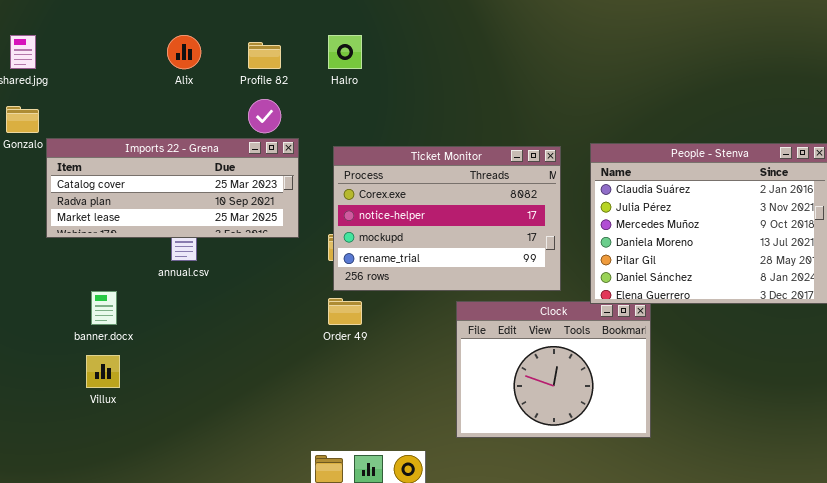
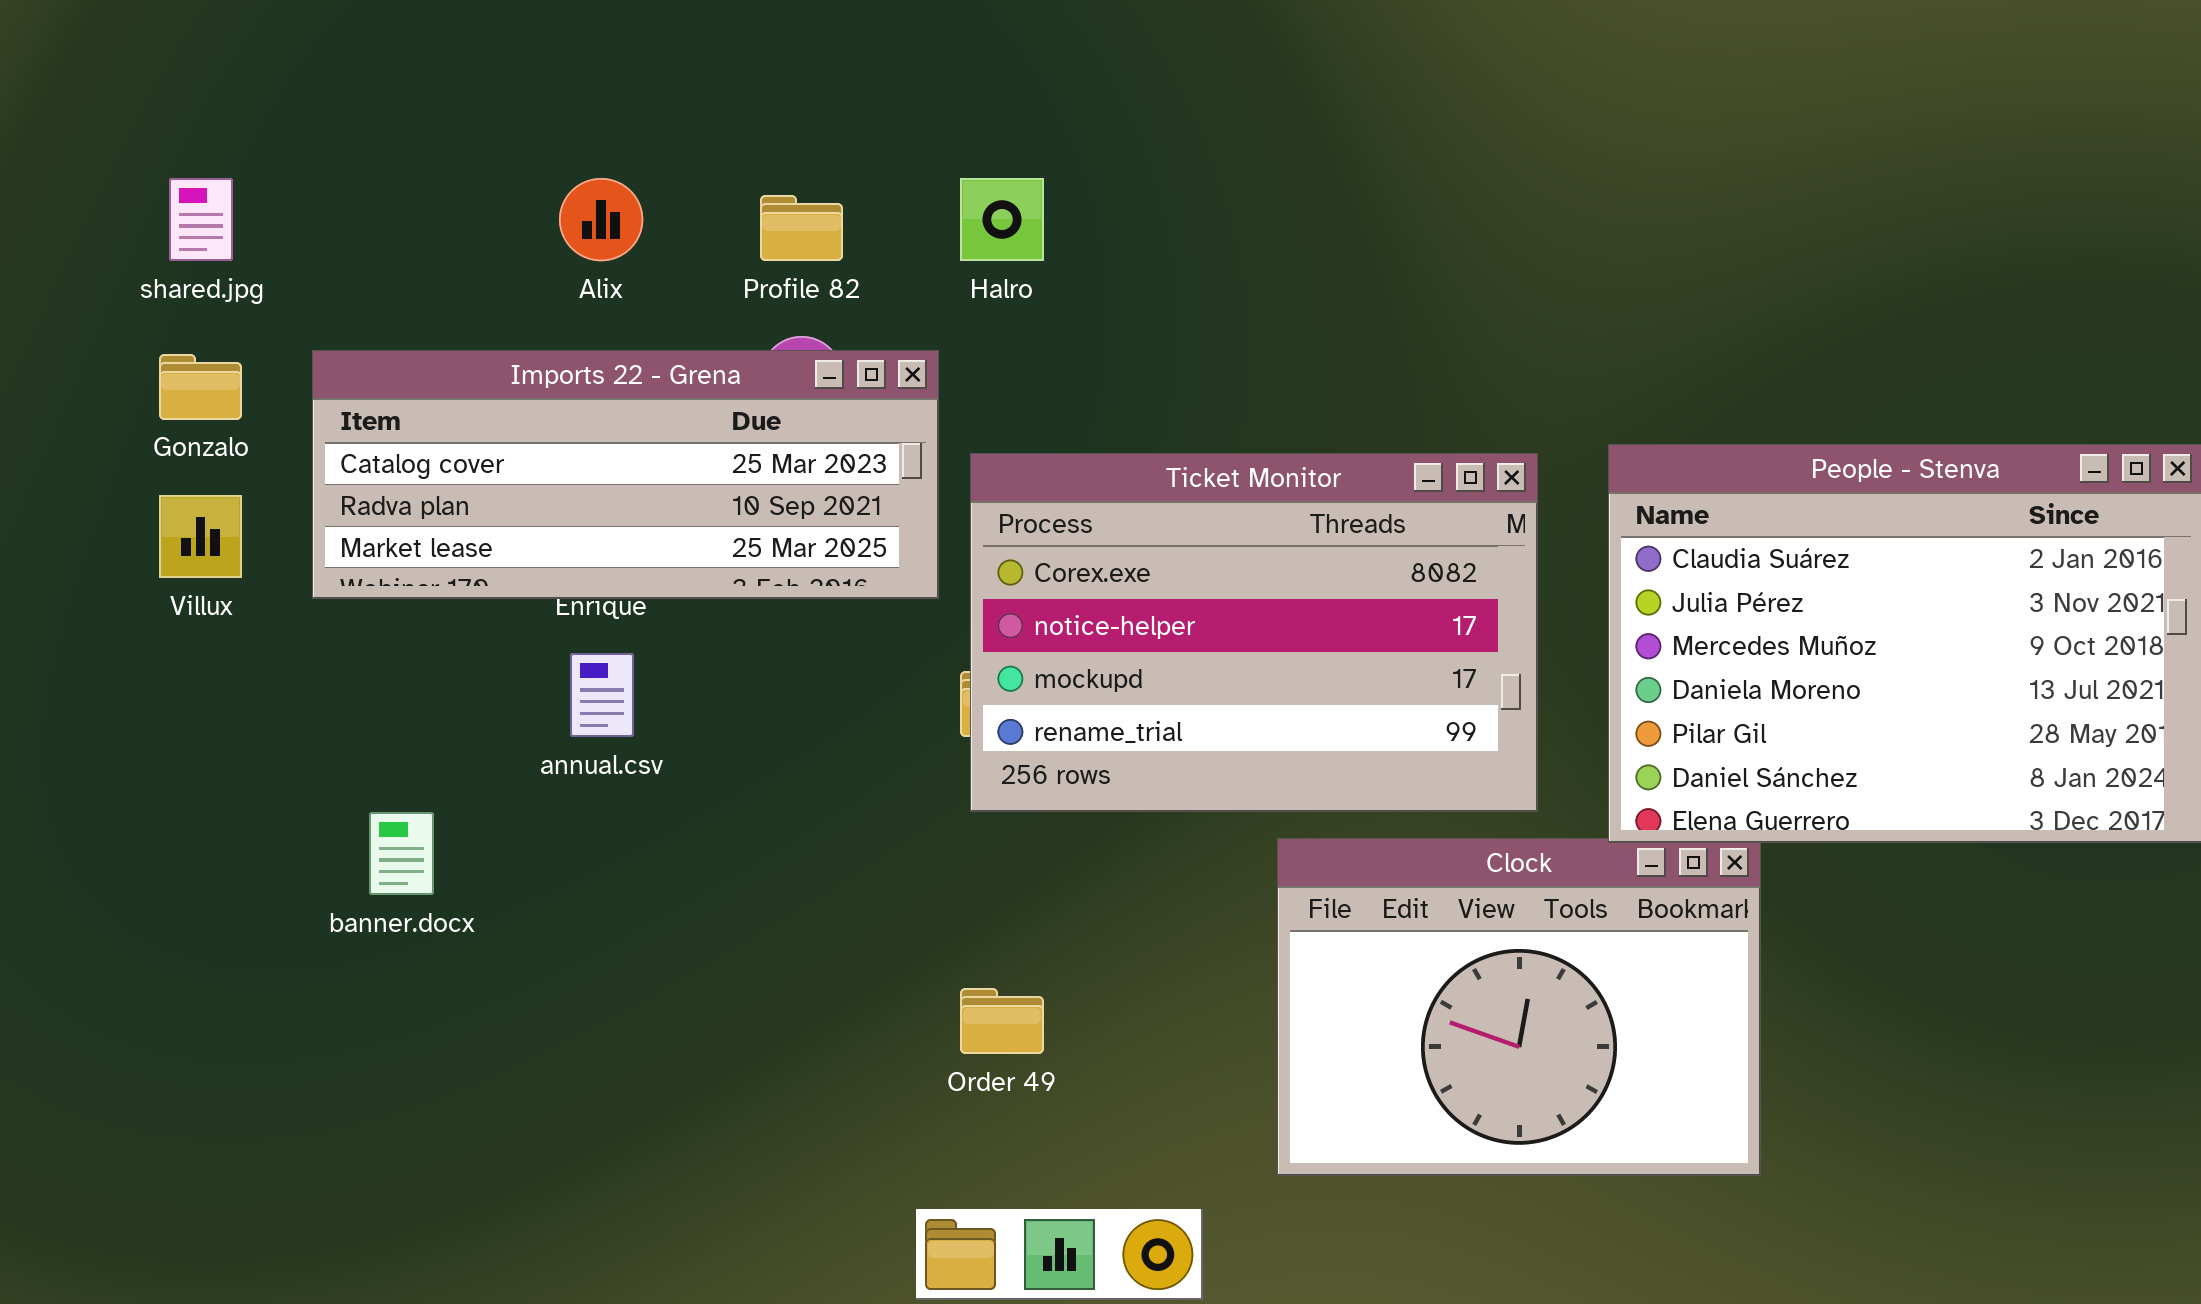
Imports 22 - Grena: [46,138,299,238] -> [312,350,939,599], moved
Order 49: [328,298,362,325] -> [960,988,1044,1054], moved
Villux: [86,355,120,388] -> [159,495,242,578], moved

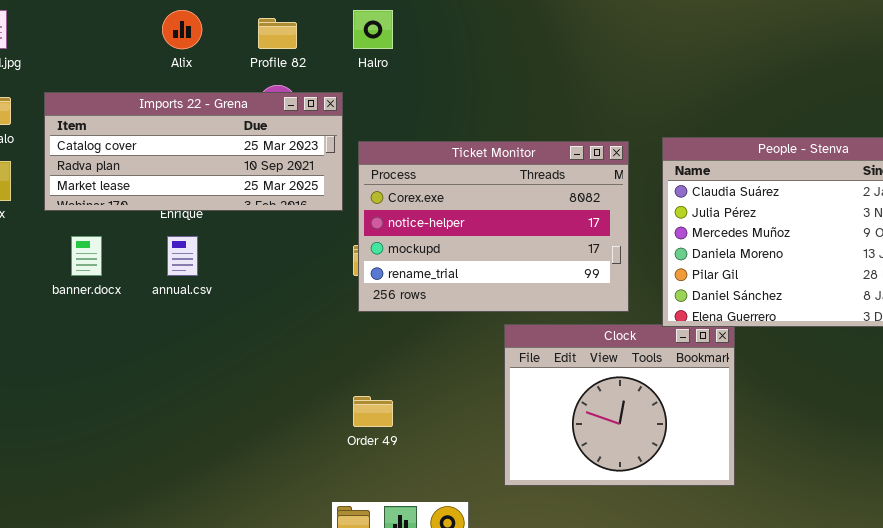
banner.docx: [369,812,434,895] -> [71,236,102,276], moved

